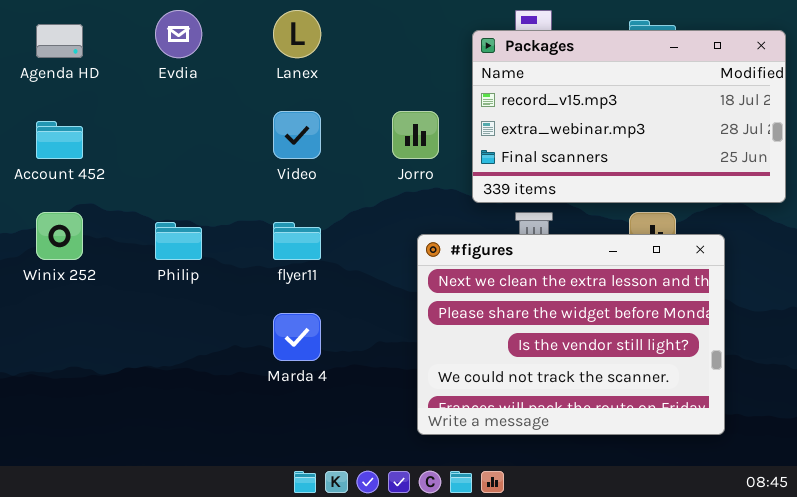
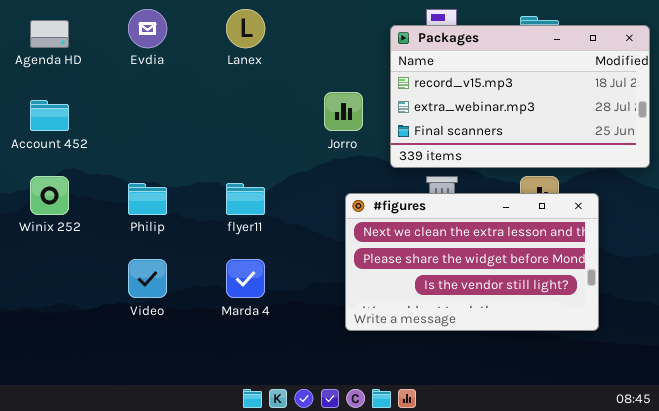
Video: [273,111,321,159] -> [128,259,167,298], moved
#figures: [417,234,725,435] -> [345,193,599,331], resized

